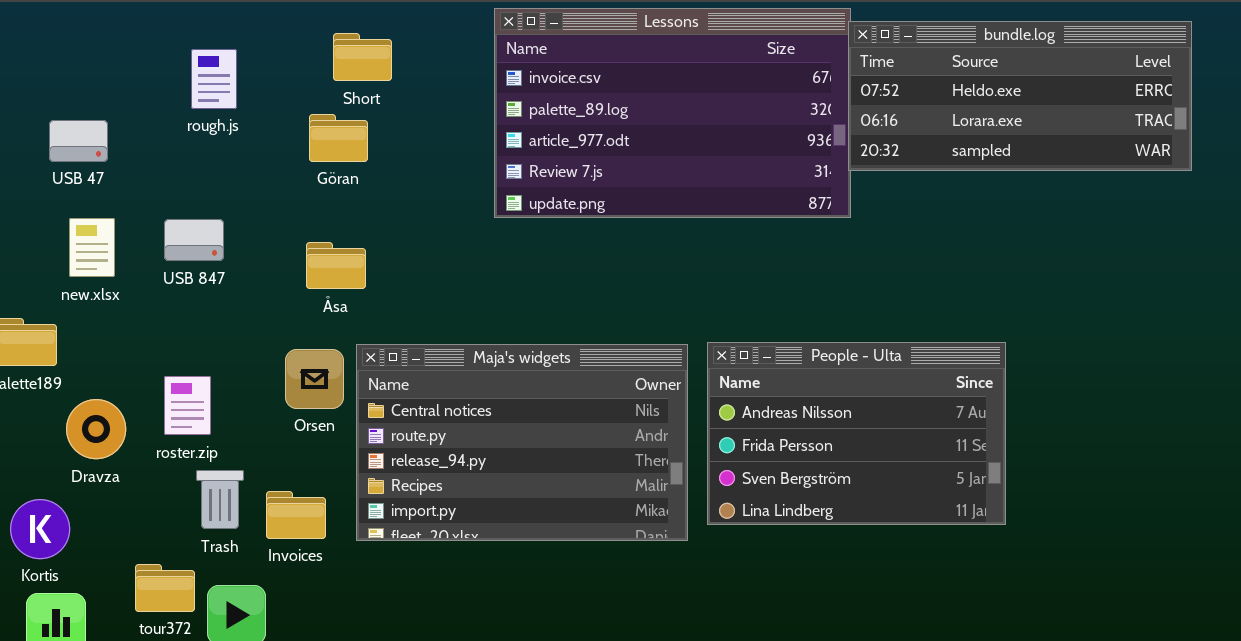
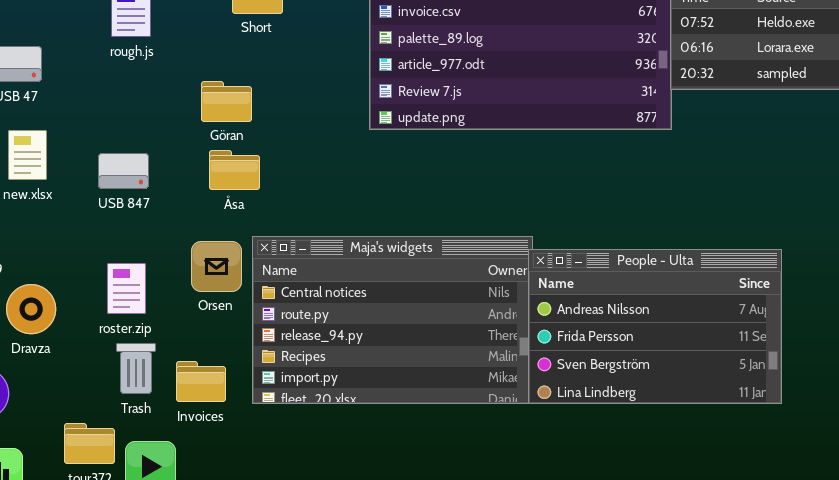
Göran: [309,114,368,162] -> [201,81,252,122], moved
USB 847: [164,219,224,261] -> [98,153,149,189], moved
People - Ulta: [707,342,1006,525] -> [528,249,782,404], moved
roster.zip: [164,376,211,435] -> [107,263,146,314], moved

